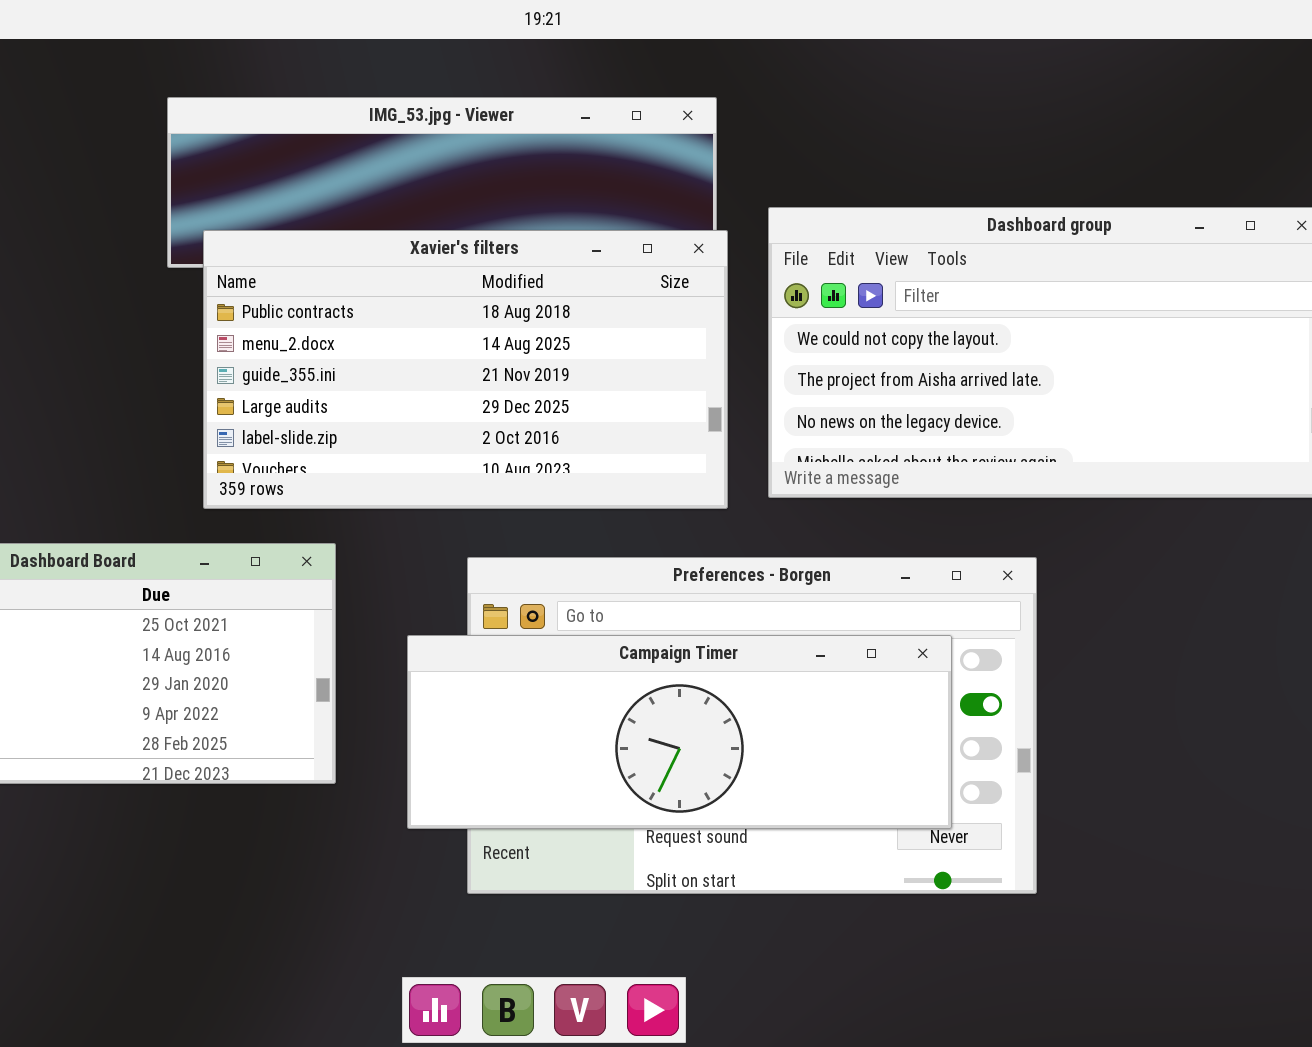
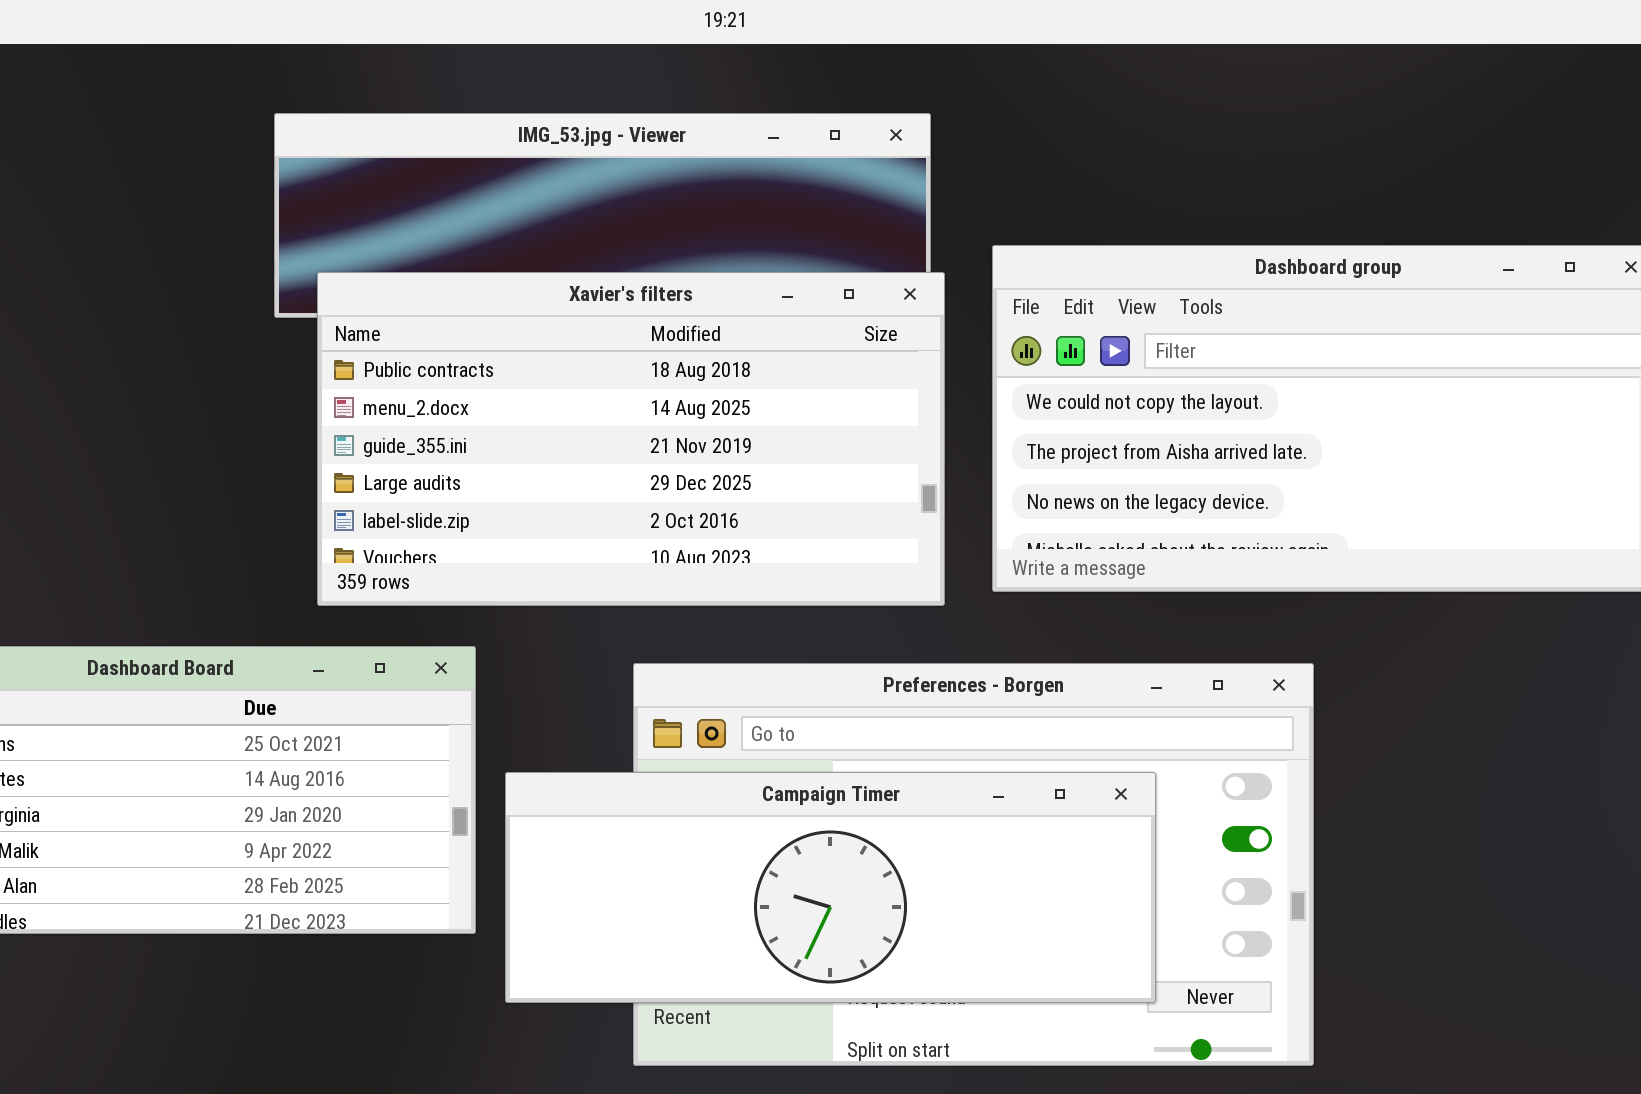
Campaign Timer: [407,635,952,829] -> [505,772,1156,1003], moved

